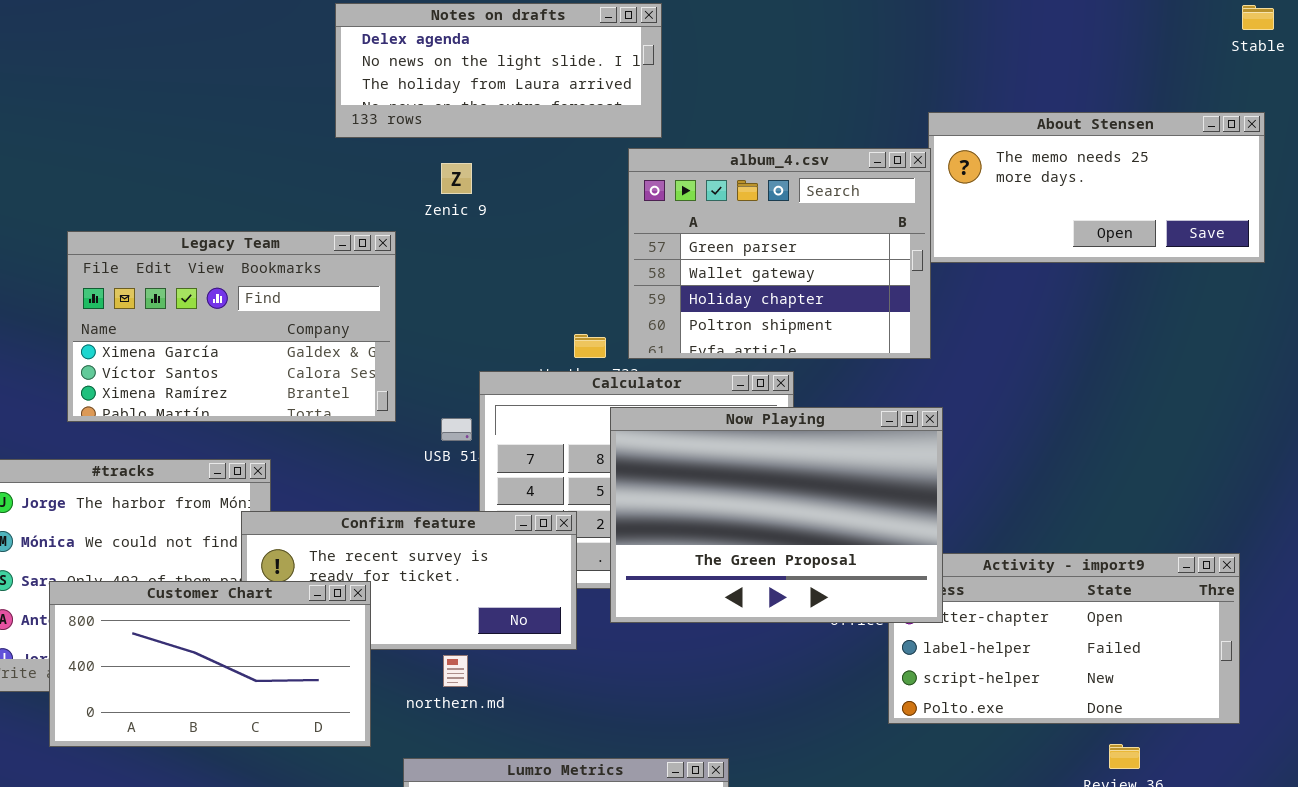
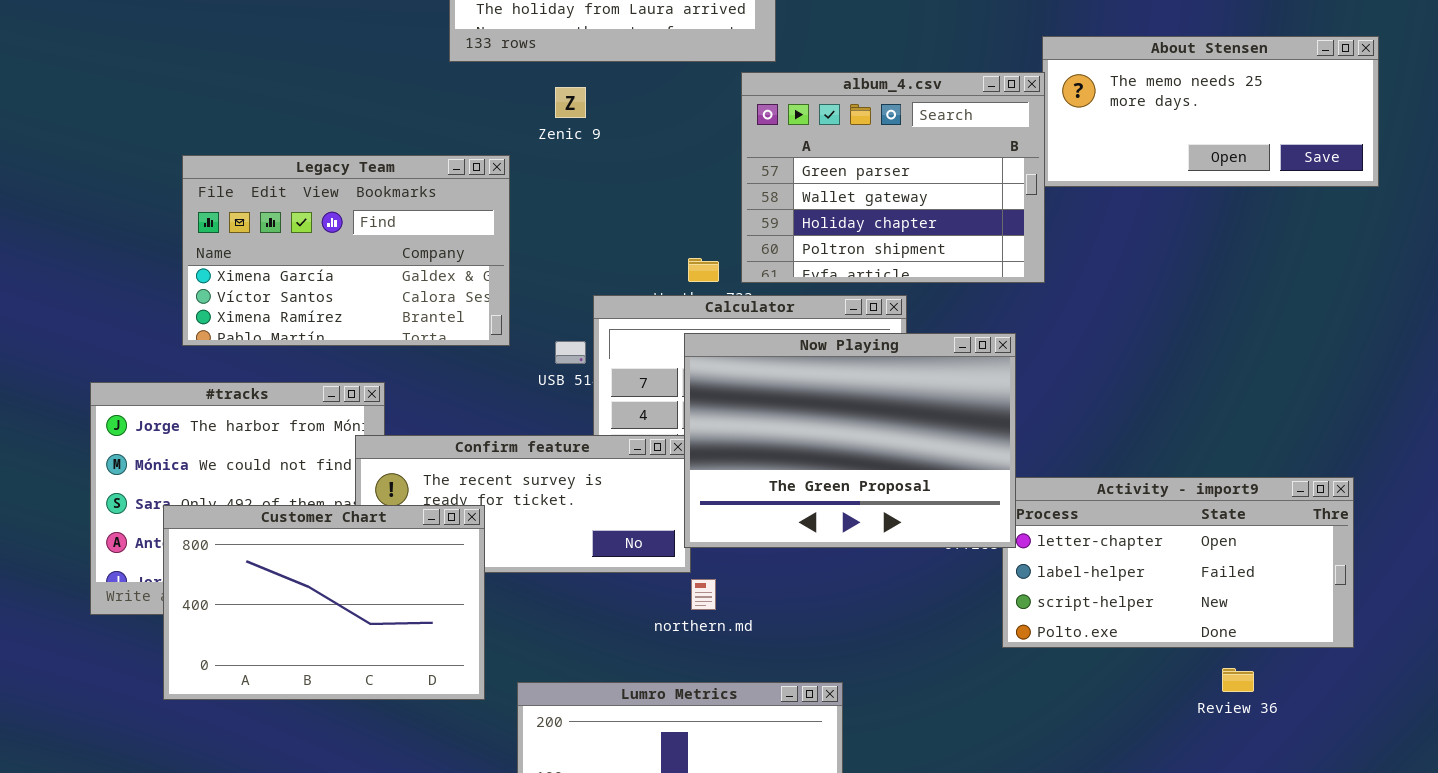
Now Playing: [610,407,943,623] -> [684,333,1016,548], moved
Customer Chart: [49,581,371,747] -> [163,505,485,700], resized
northern.md: [443,655,468,687] -> [691,579,716,610], moved

